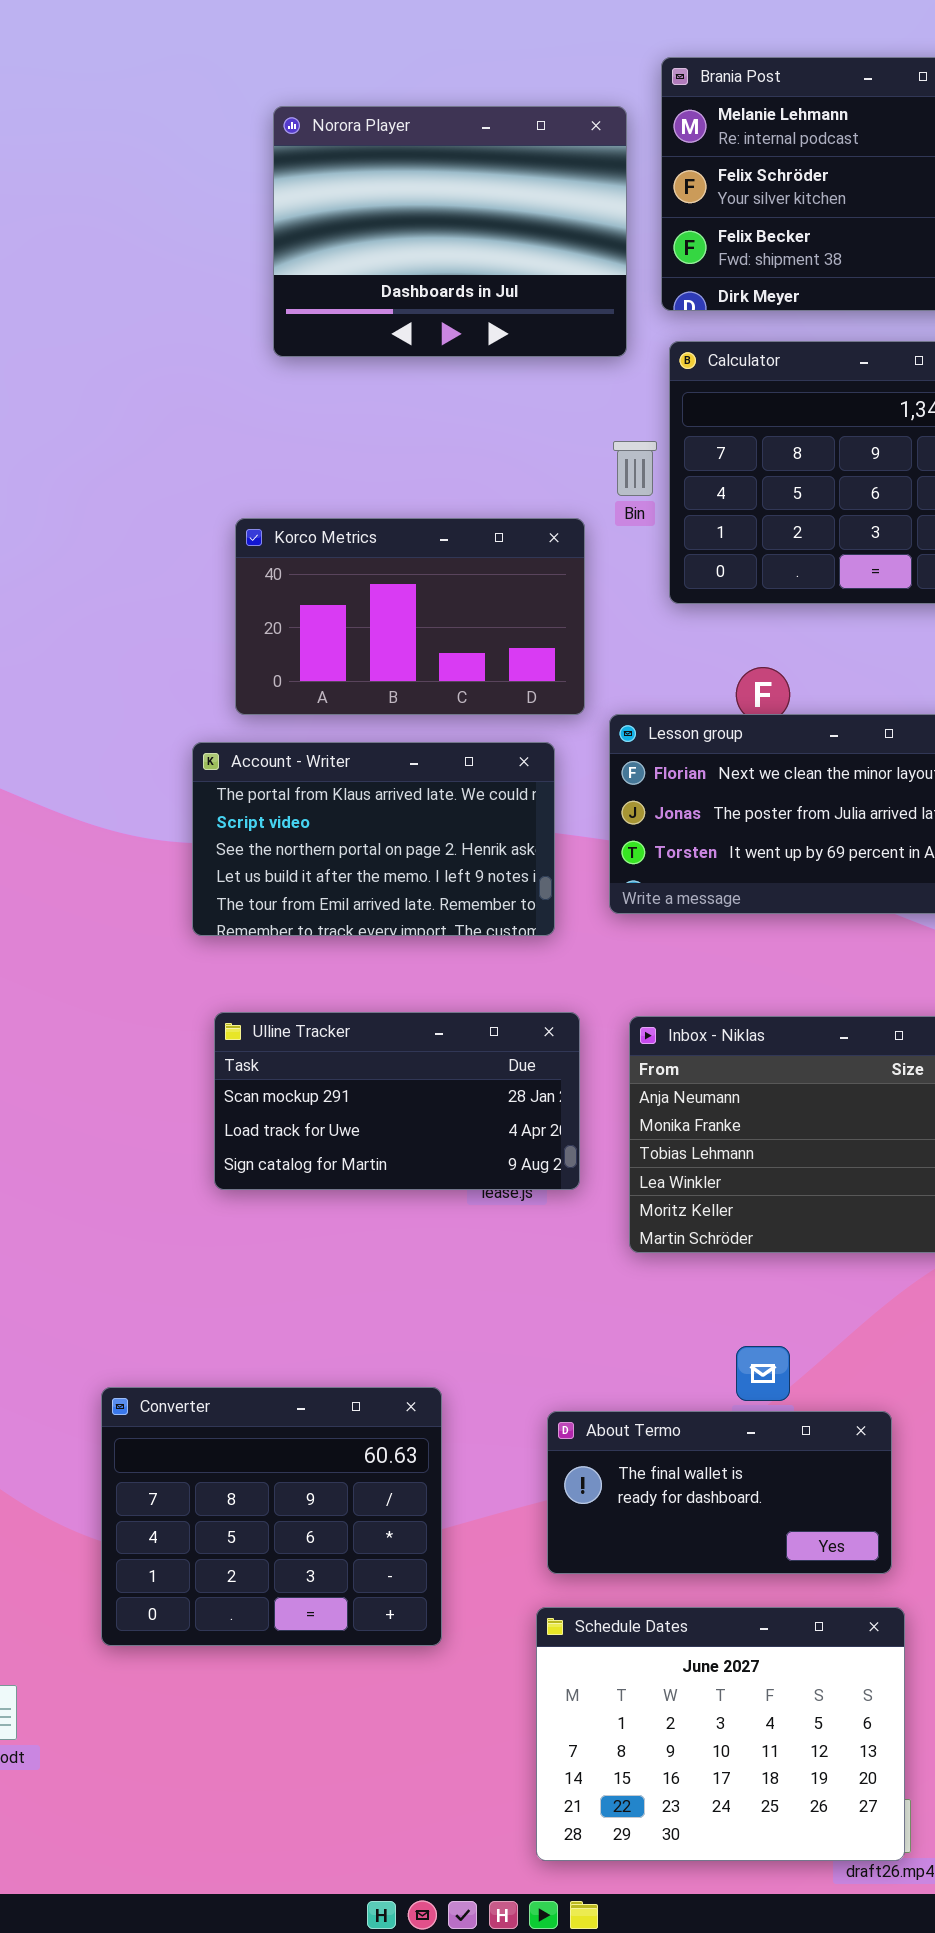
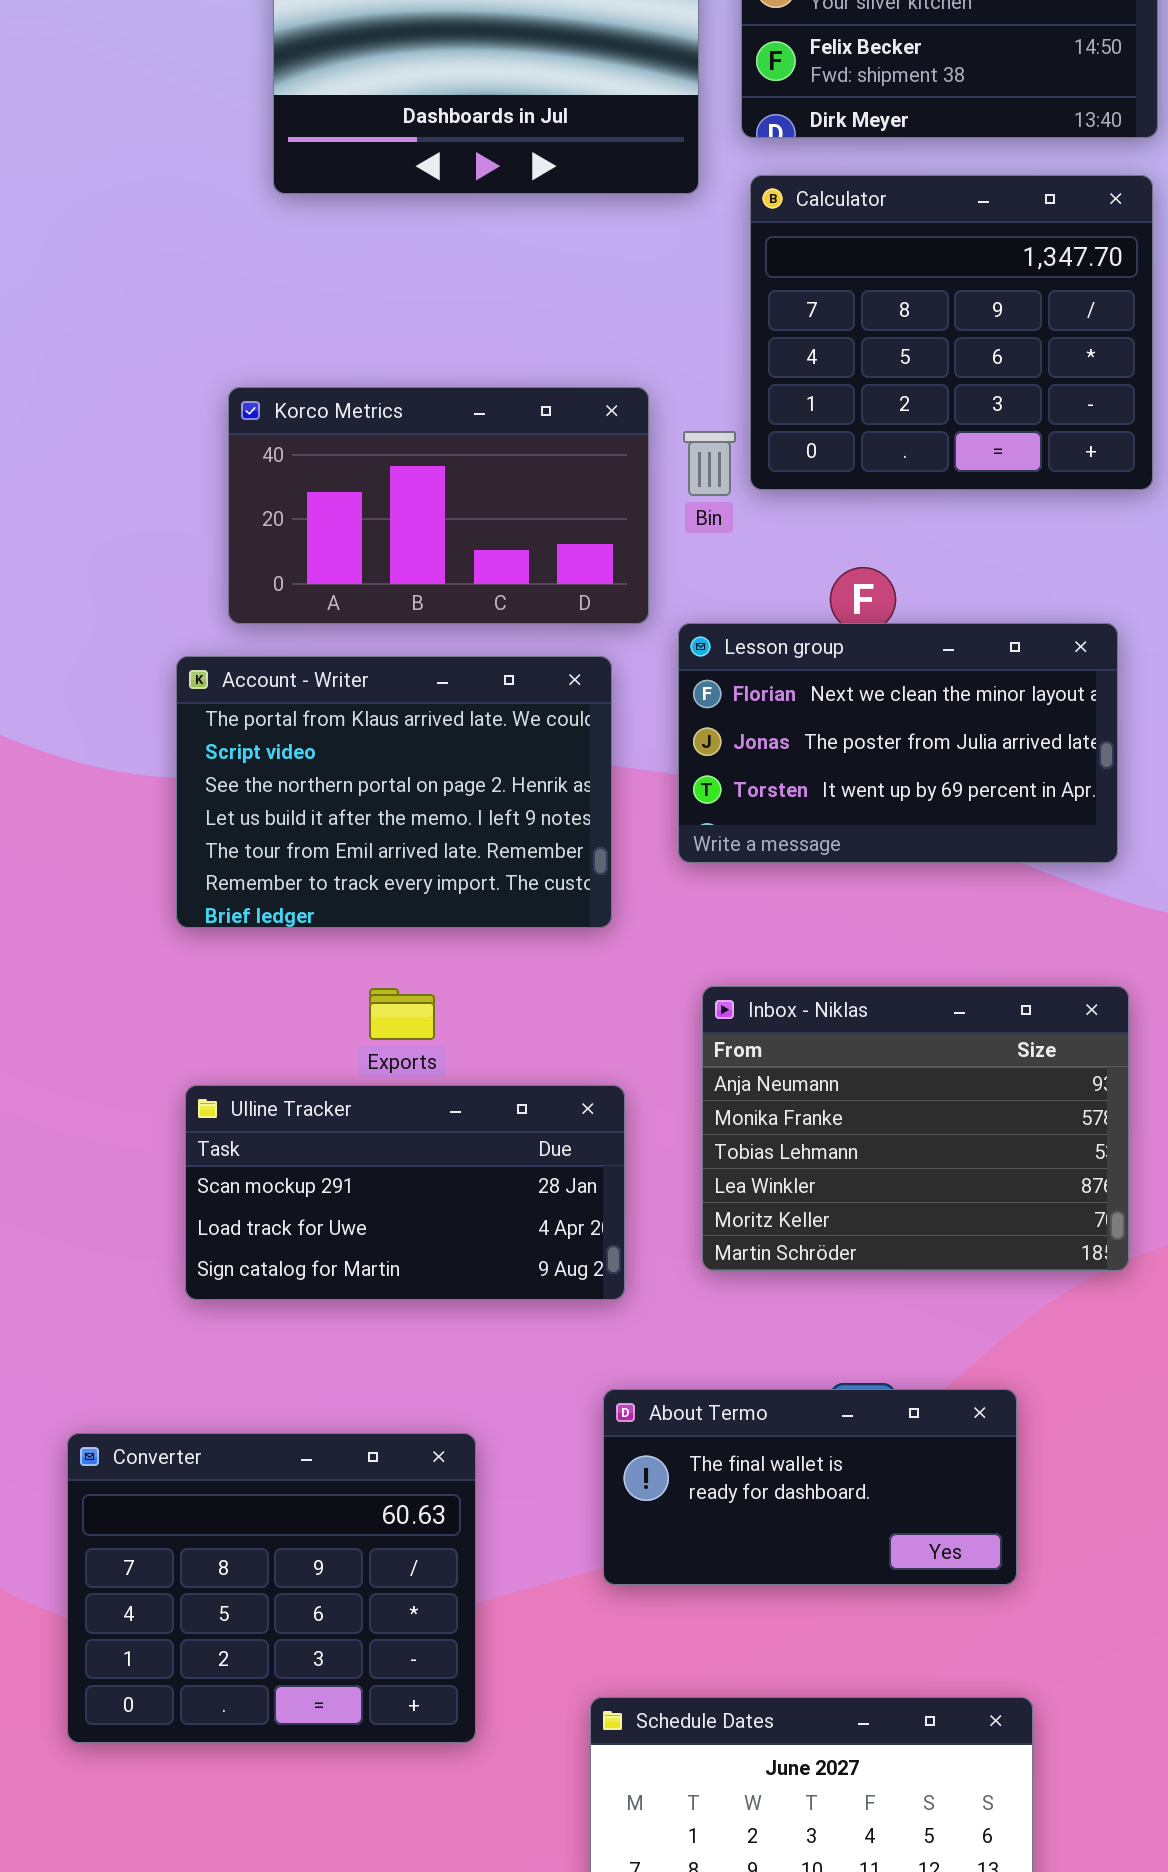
Bin: [613,441,657,496] -> [683,431,736,496], moved
Account - Writer: [192,742,555,936] -> [176,656,612,928], resized
Ulline Tracker: [214,1012,580,1190] -> [185,1085,625,1300], moved
About Termo: [547,1411,892,1574] -> [603,1389,1017,1585], moved

